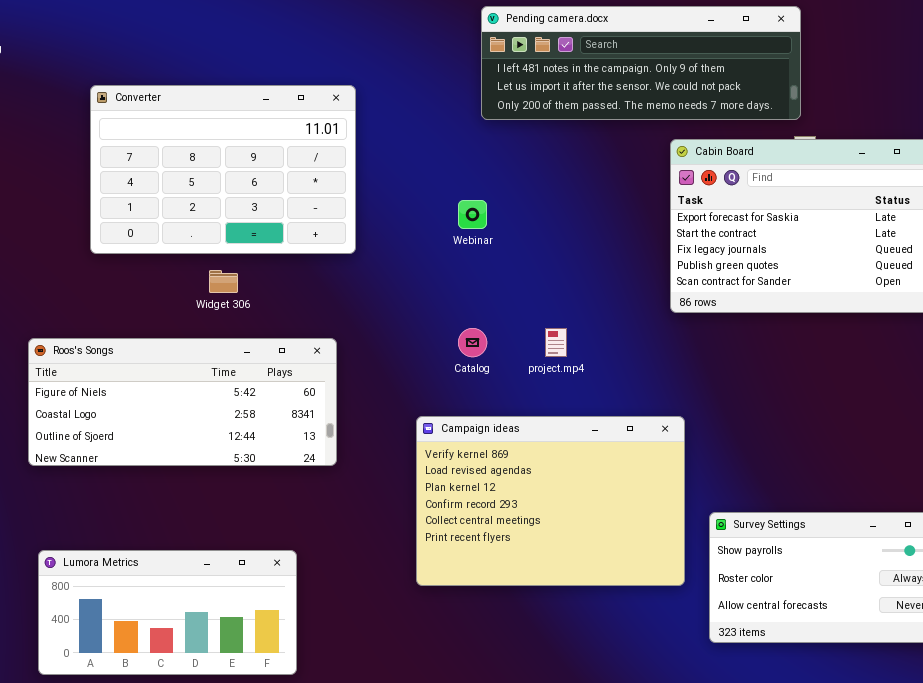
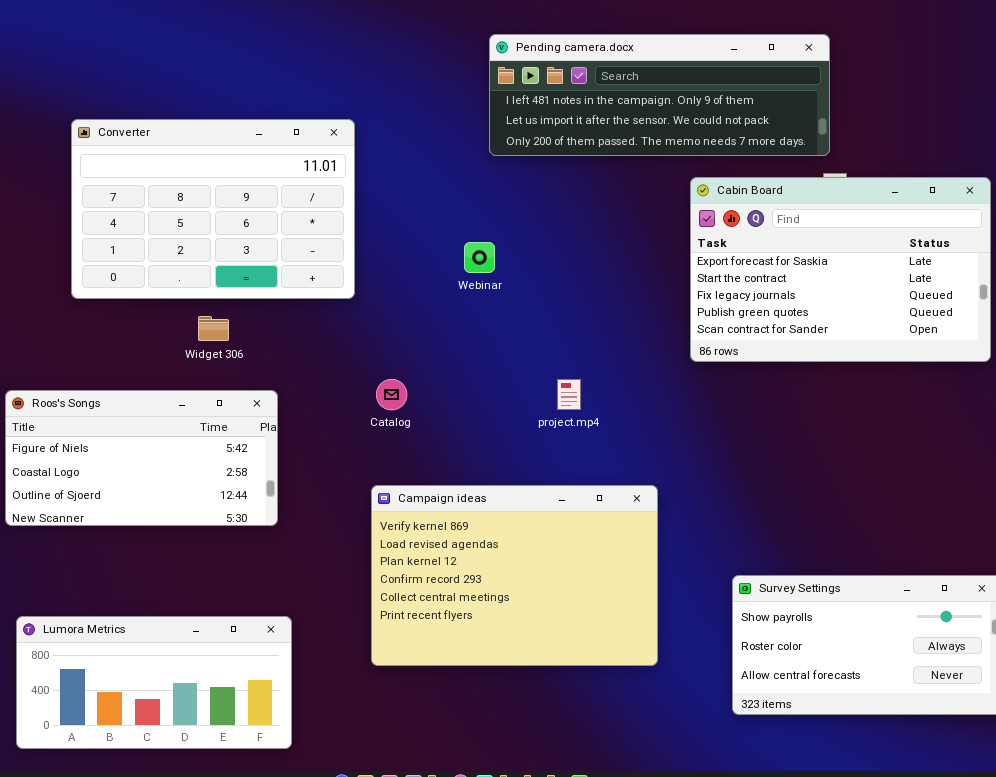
Catalog: [458,328,487,357] -> [376,379,407,410], moved
Roos's Songs: [28,338,337,466] -> [5,390,278,526], resized
Campaign ideas: [416,416,685,586] -> [371,485,658,666], moved

